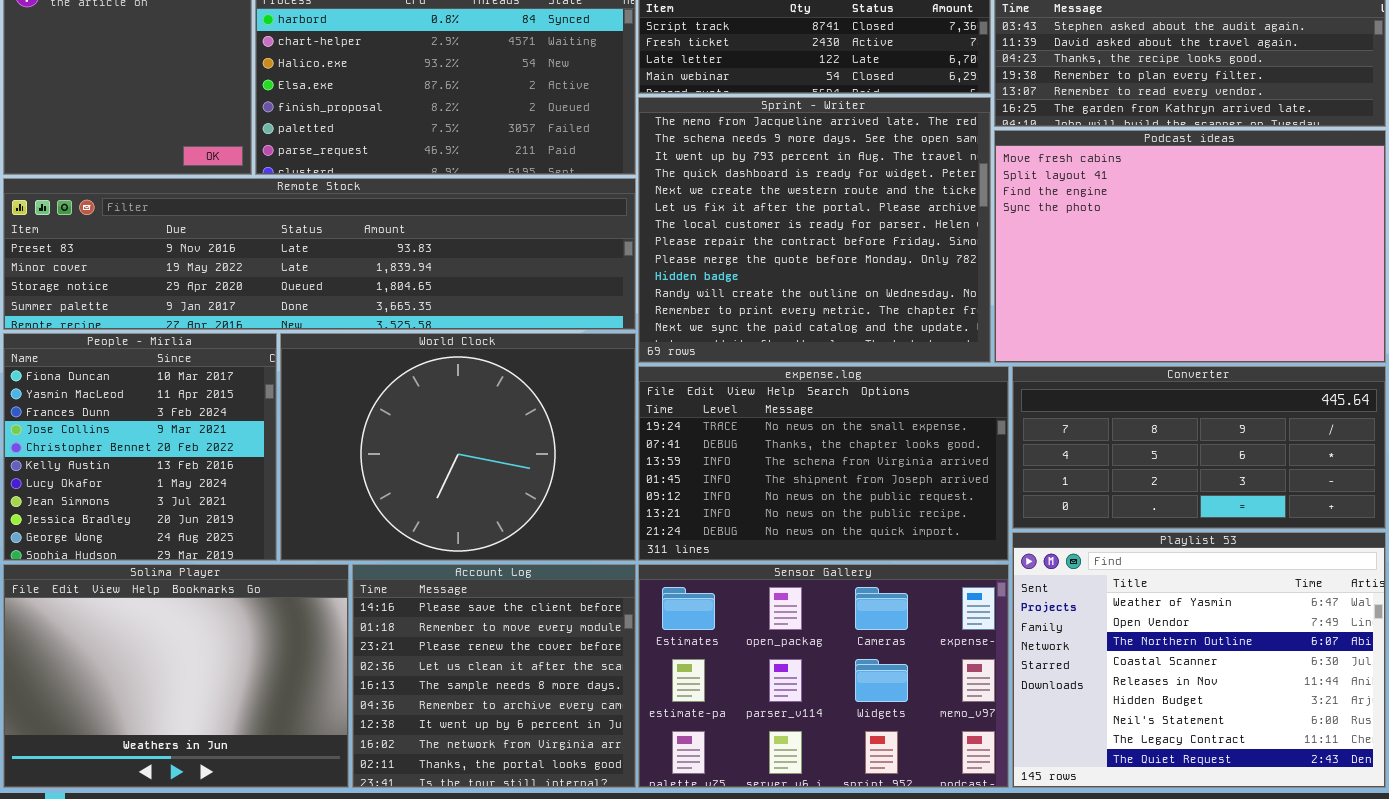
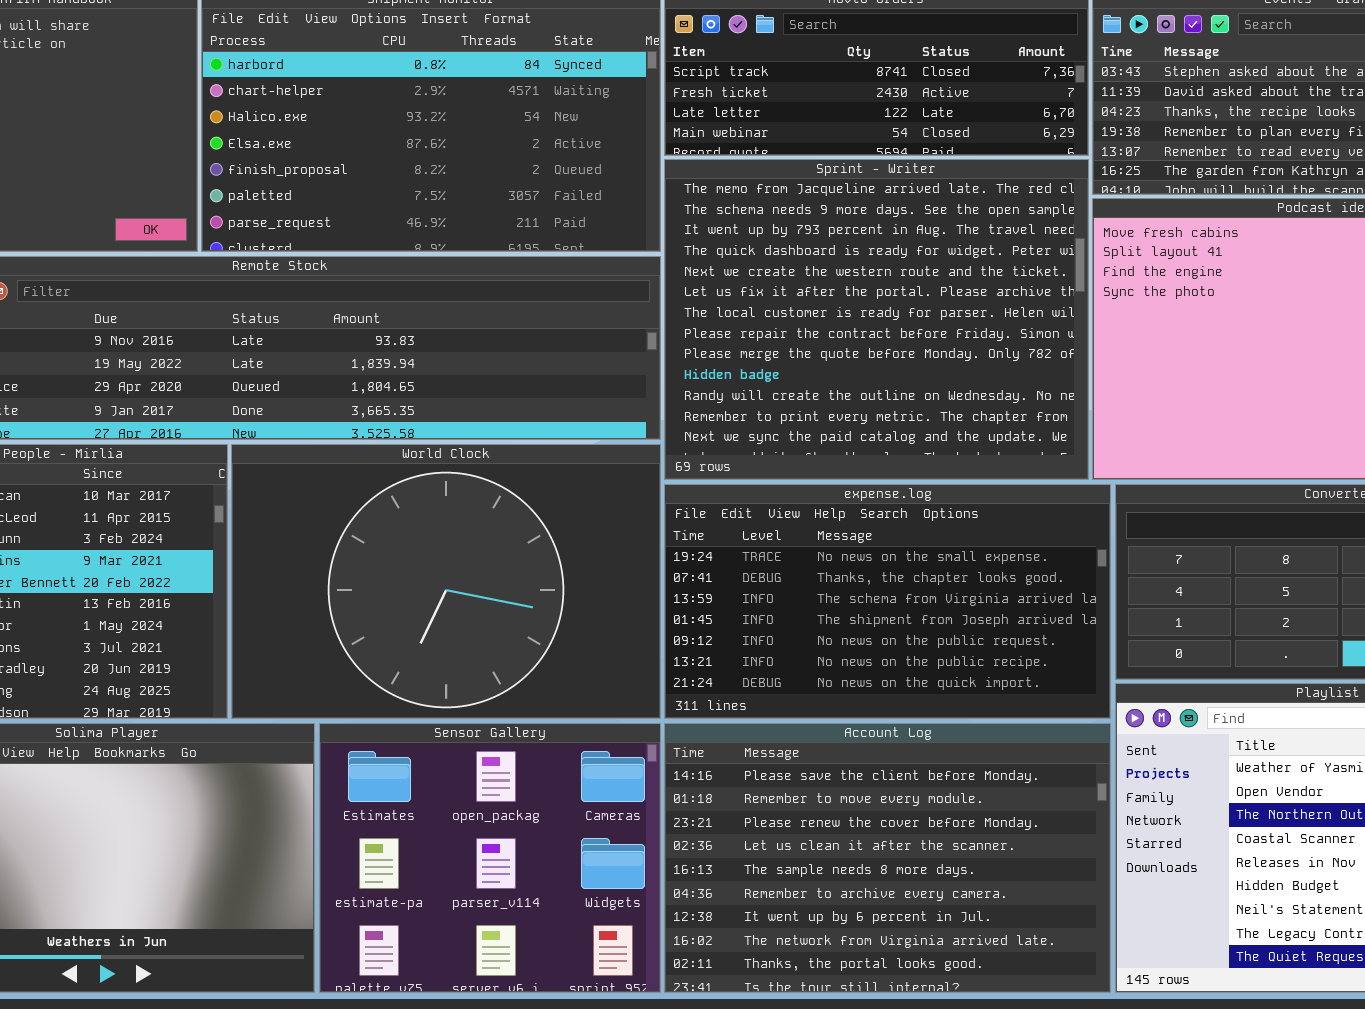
Account Log: [352,564,636,788] -> [664,723,1111,993], moved, resized
Sensor Gallery: [638,564,1009,788] -> [319,723,661,993], moved, resized

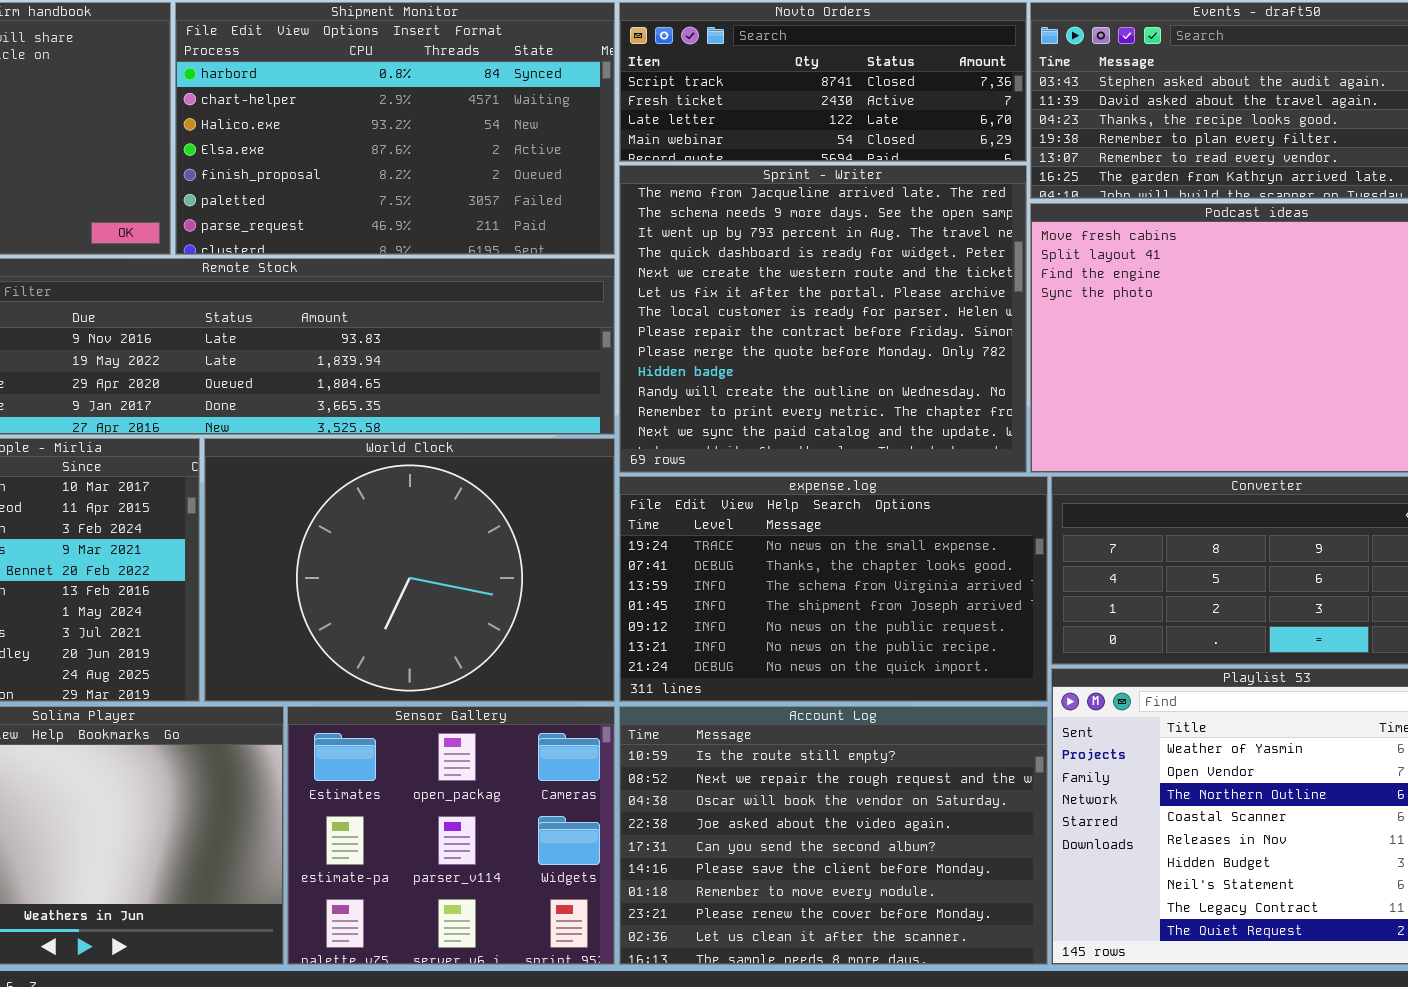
Account Log: [664,723,1111,993] -> [619,706,1048,965], scrolled up 5 rows

